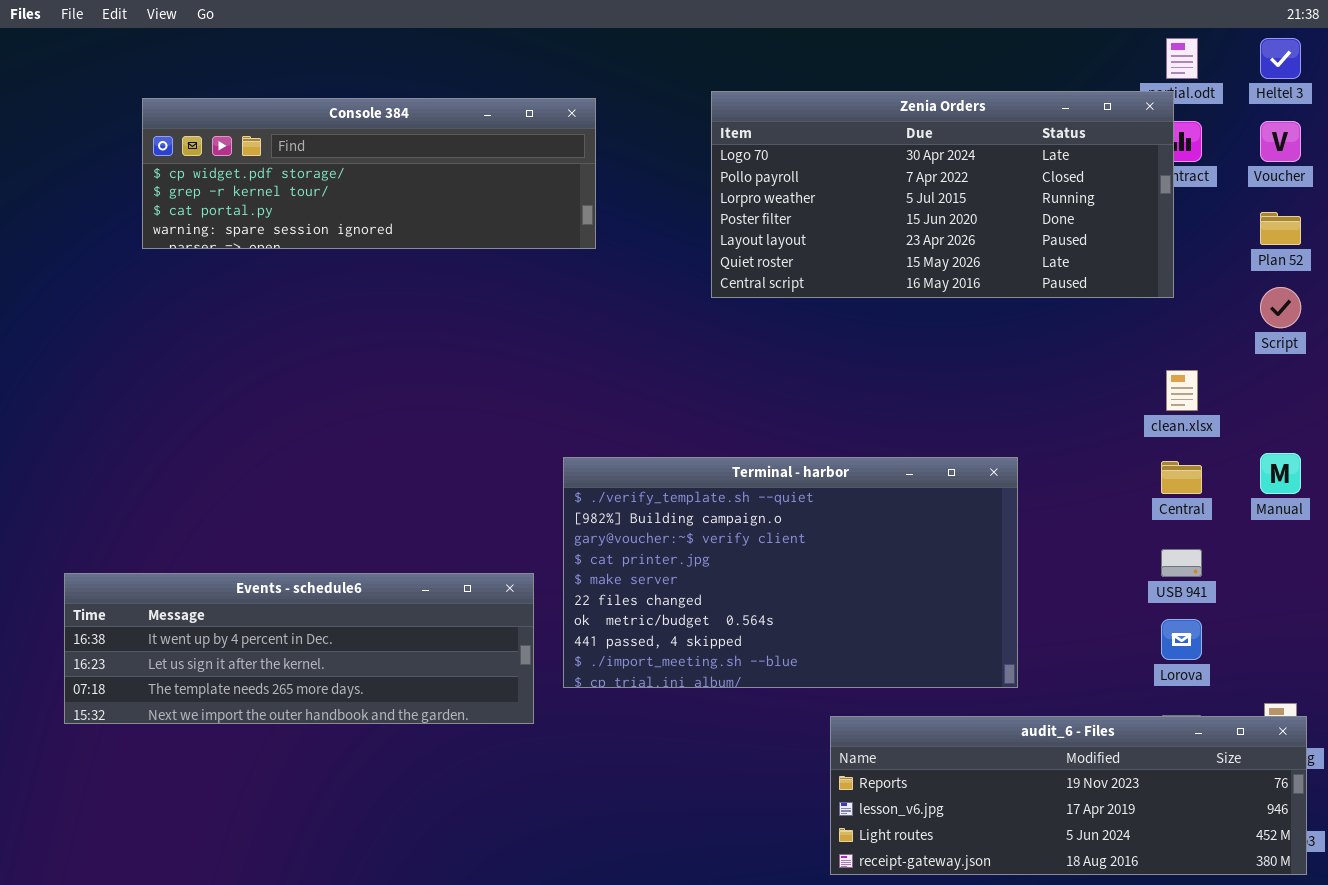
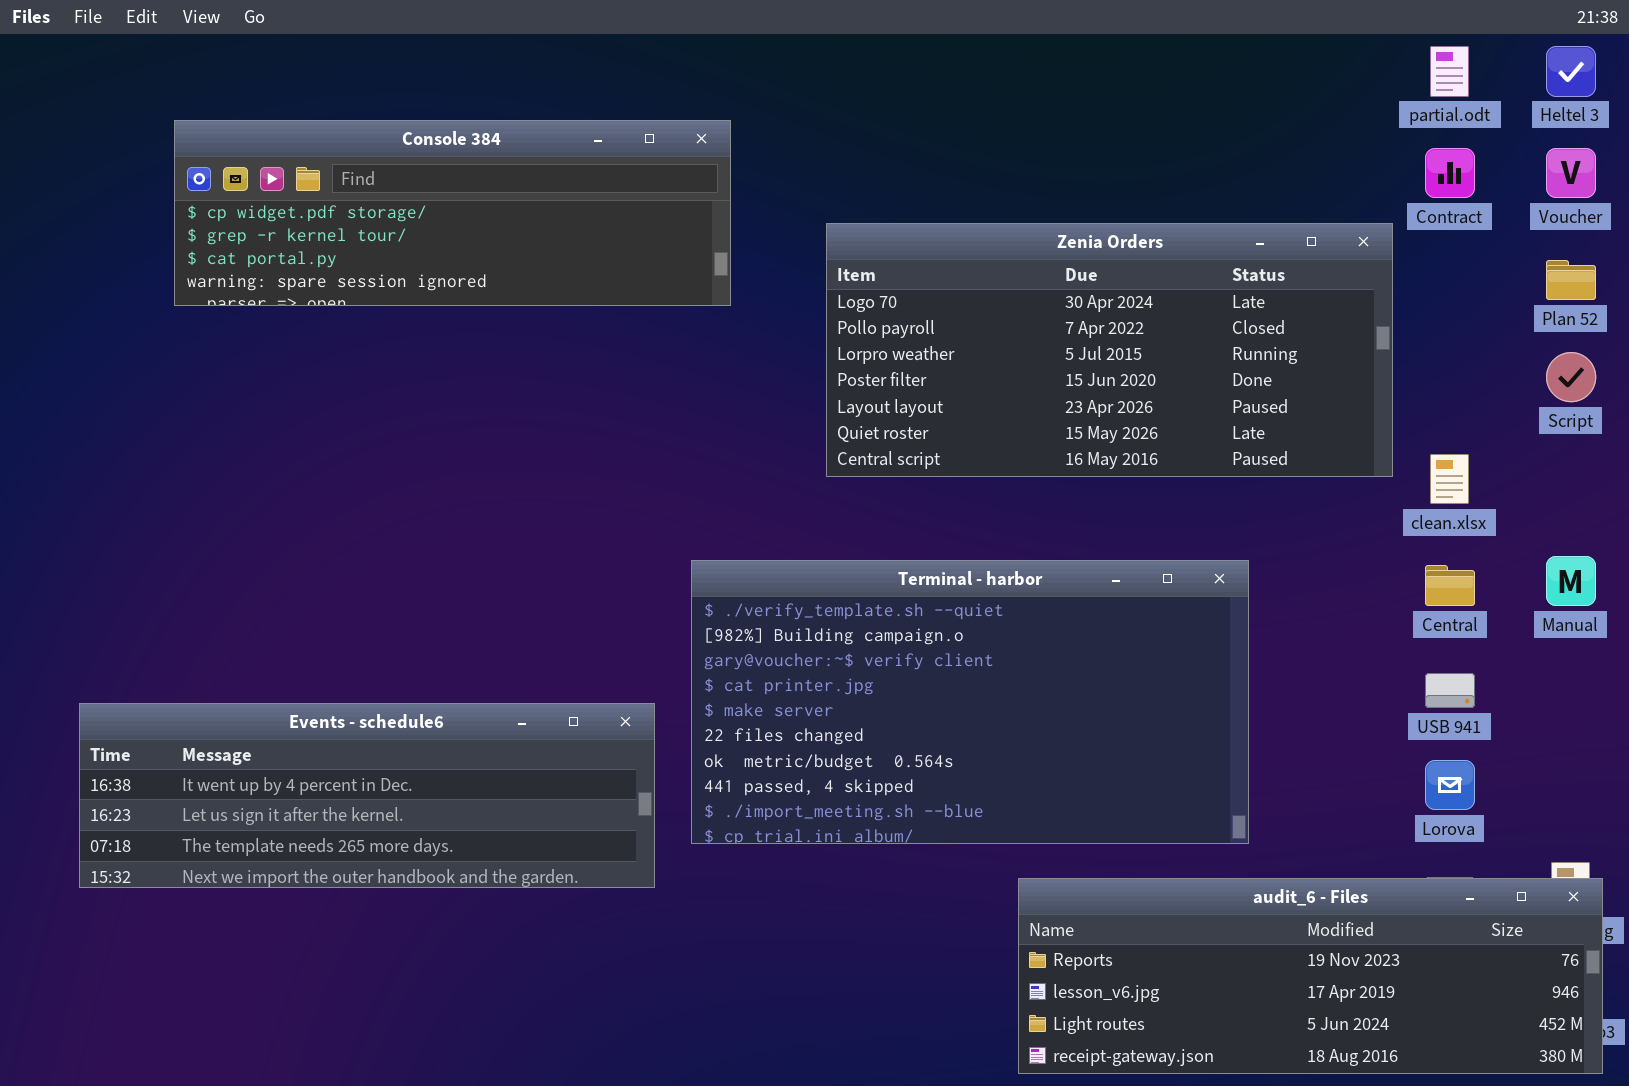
Zenia Orders: [711,91,1174,298] -> [826,223,1393,477], moved

